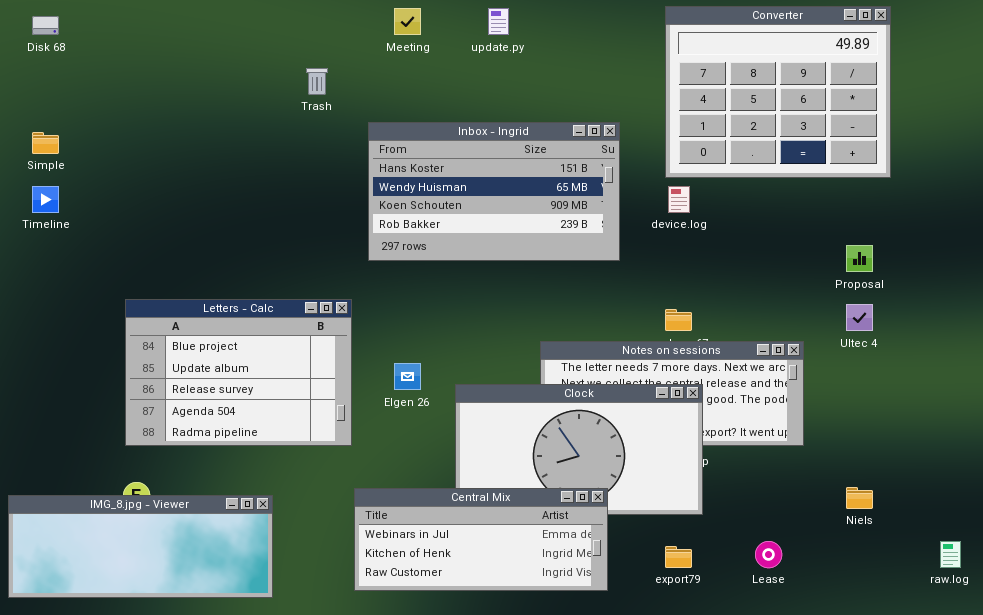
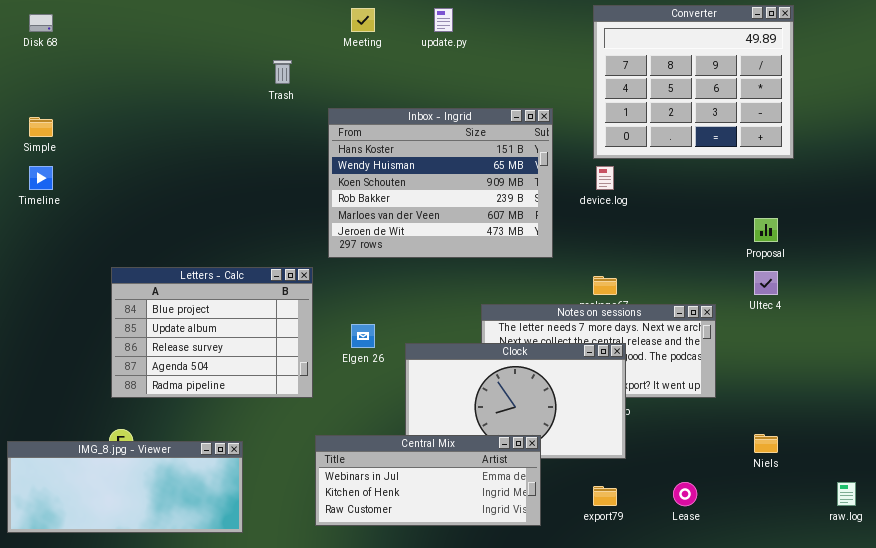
Inbox - Ingrid: [368,122,620,261] -> [328,108,553,258], resized

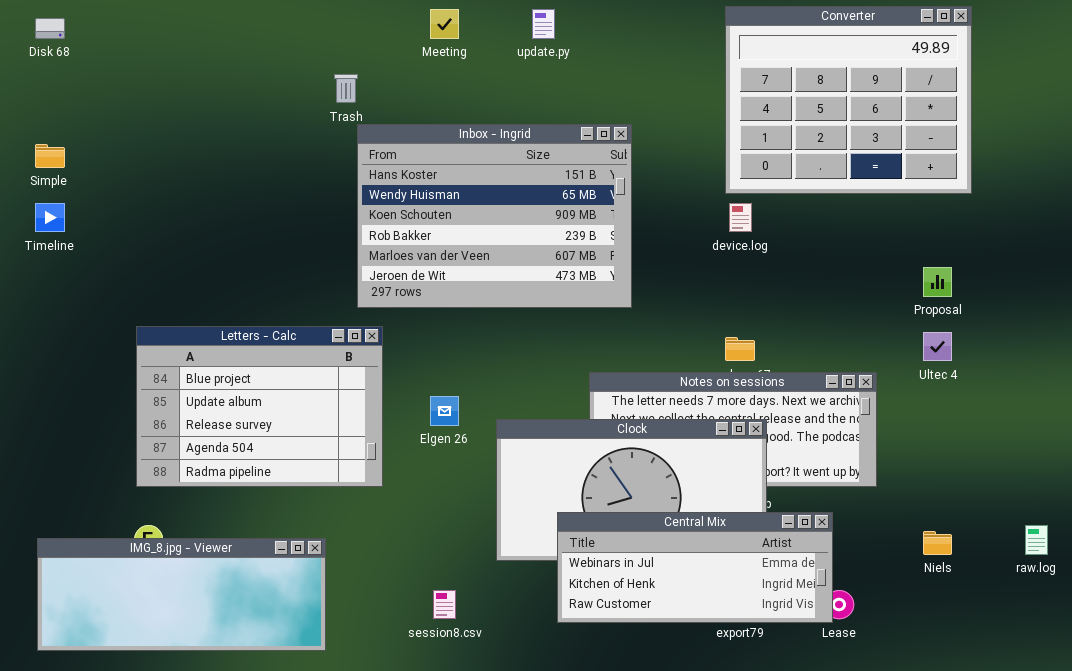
Inbox - Ingrid: [328,108,553,258] -> [357,124,632,308], moved
Central Mix: [315,435,541,526] -> [557,512,833,623], moved
IMG_8.jpg - Viewer: [7,441,243,533] -> [37,538,326,651], moved
raw.log: [837,482,856,506] -> [1025,525,1048,555], moved

